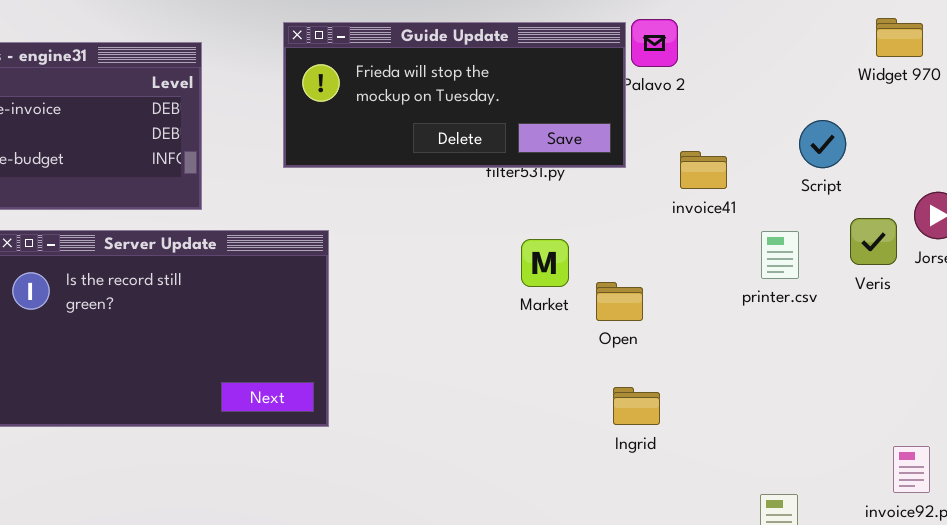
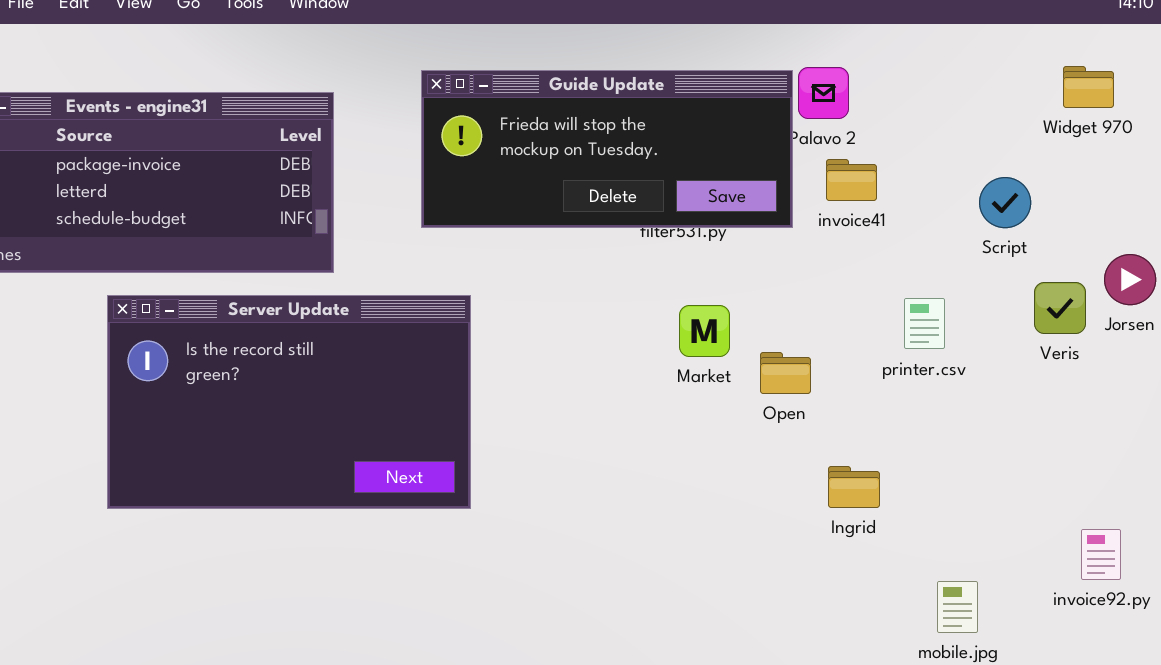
invoice41: [680,151,727,189] -> [826,159,877,201], moved
printer.csv: [761,231,799,279] -> [904,298,945,349], moved
Ingrid: [613,387,660,425] -> [828,466,880,508], moved

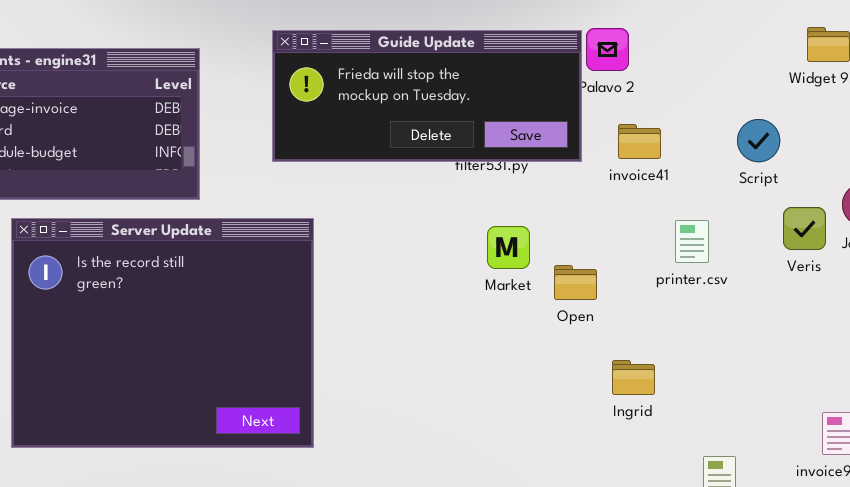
invoice41: [826,159,877,201] -> [618,124,661,159], moved
Server Update: [107,295,471,509] -> [11,218,314,448], resized

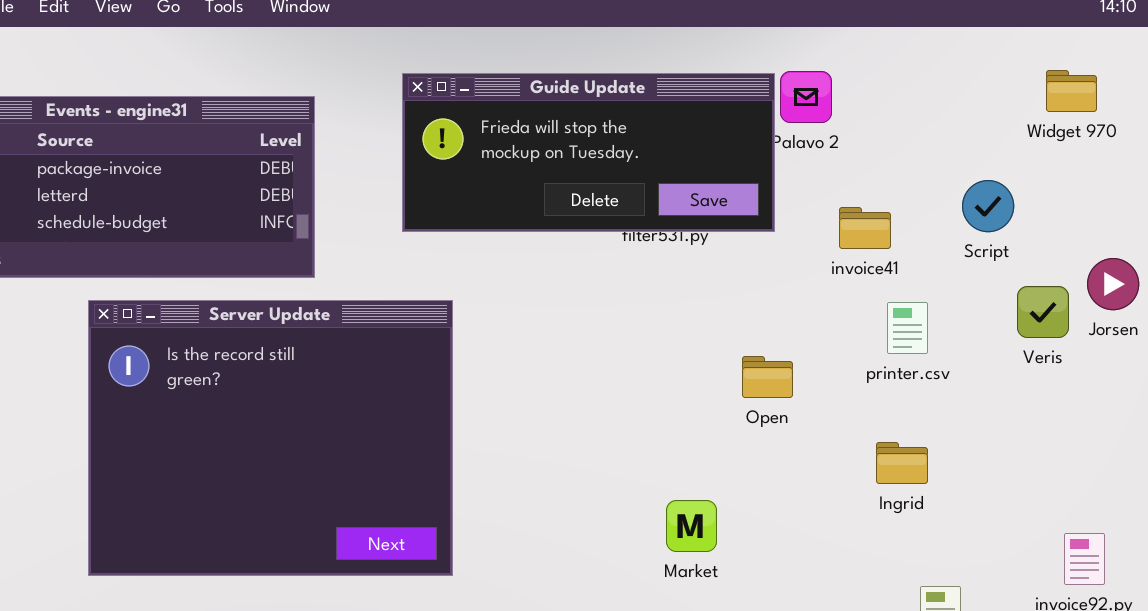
invoice41: [618,124,661,159] -> [839,207,891,249], moved
Market: [487,226,530,269] -> [666,500,717,552], moved
Ingrid: [612,360,655,395] -> [876,442,928,484], moved

